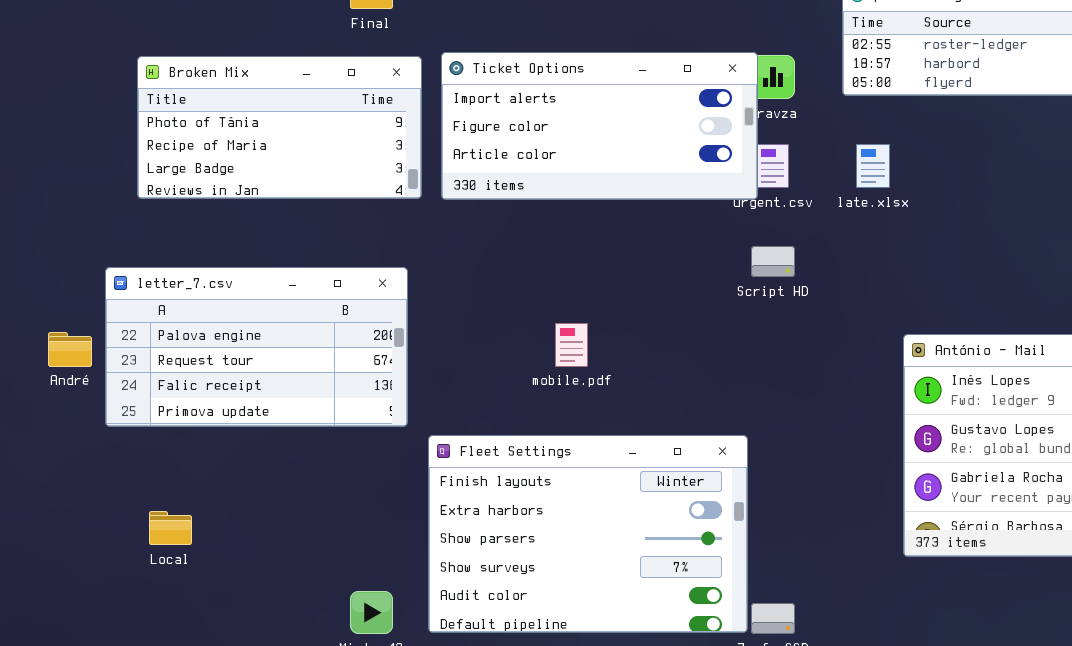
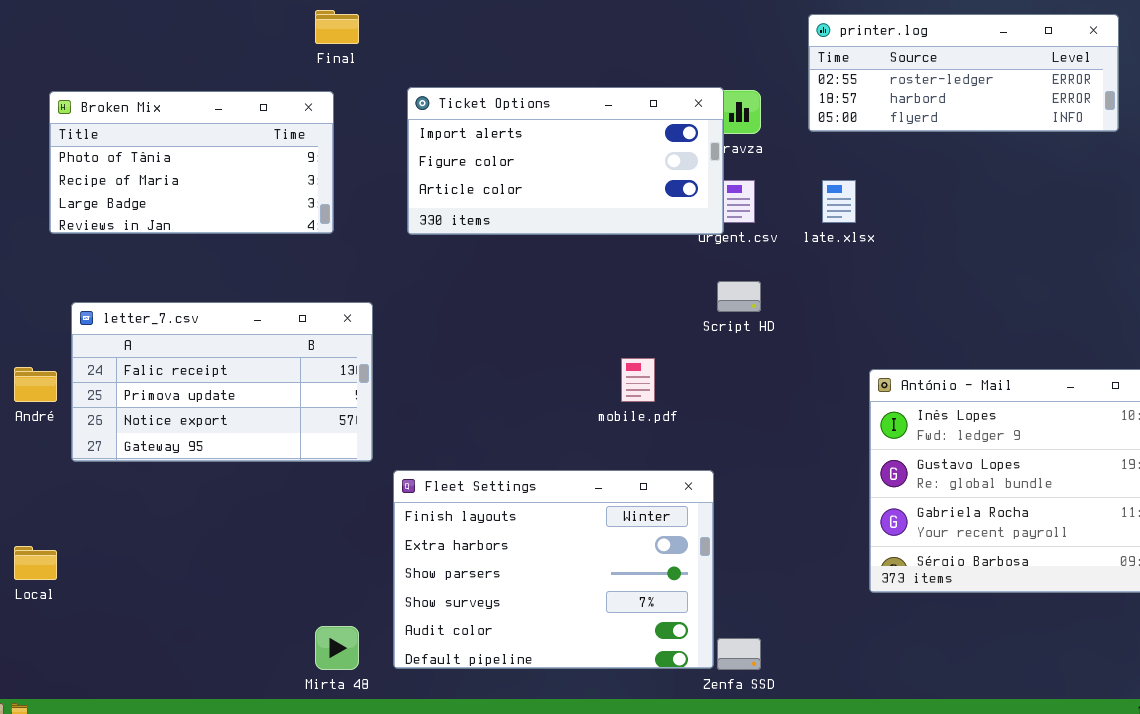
Broken Mix: [137,56,422,199] -> [49,91,334,234], moved
letter_7.csv: [105,267,408,427] -> [71,302,373,462], scrolled down 2 rows
mobile.pdf: [555,323,588,367] -> [621,358,655,402], moved
Local: [149,511,192,545] -> [14,546,57,580], moved

